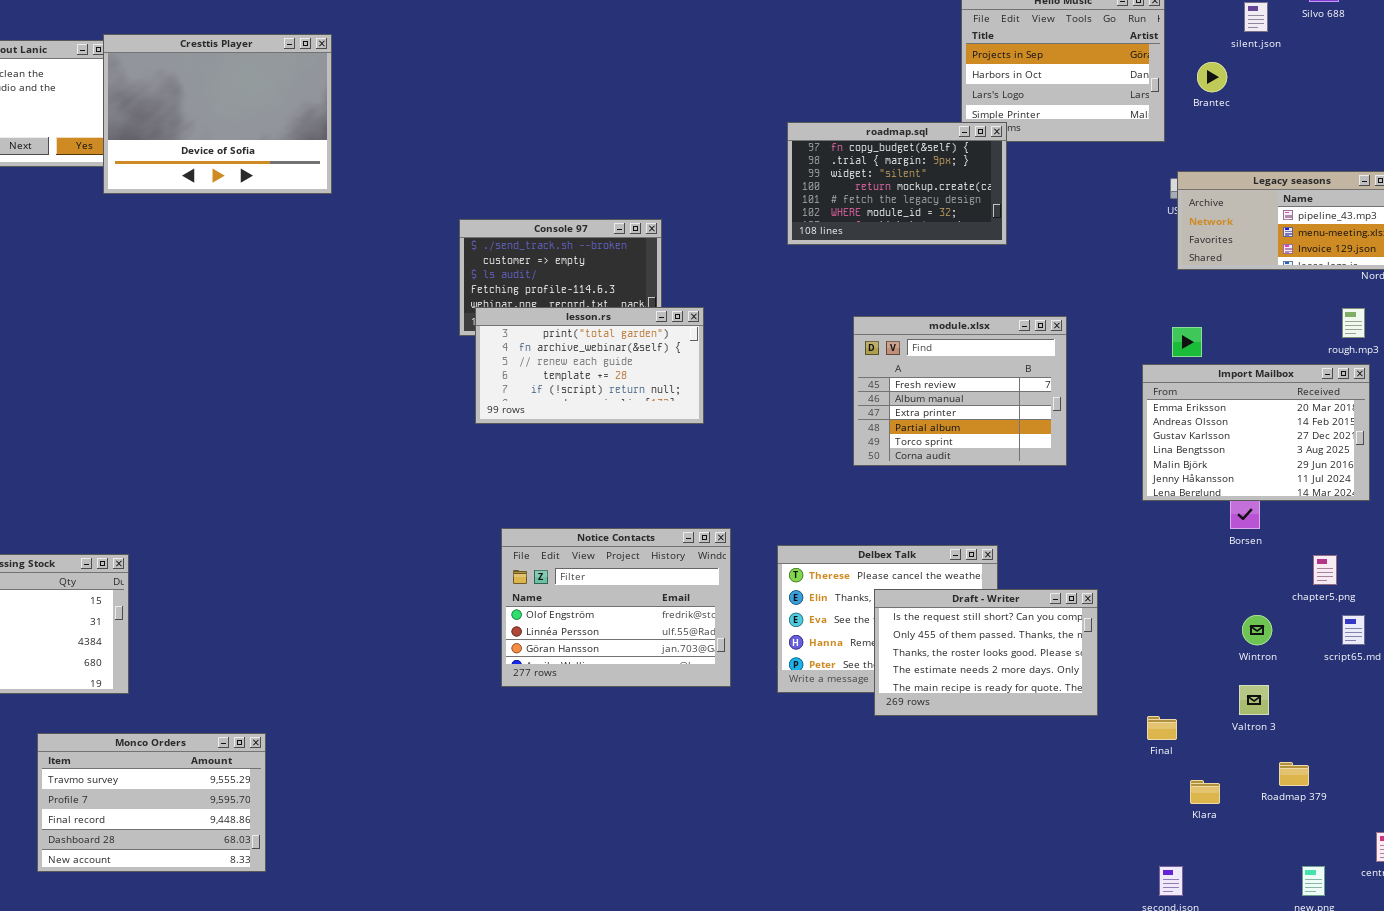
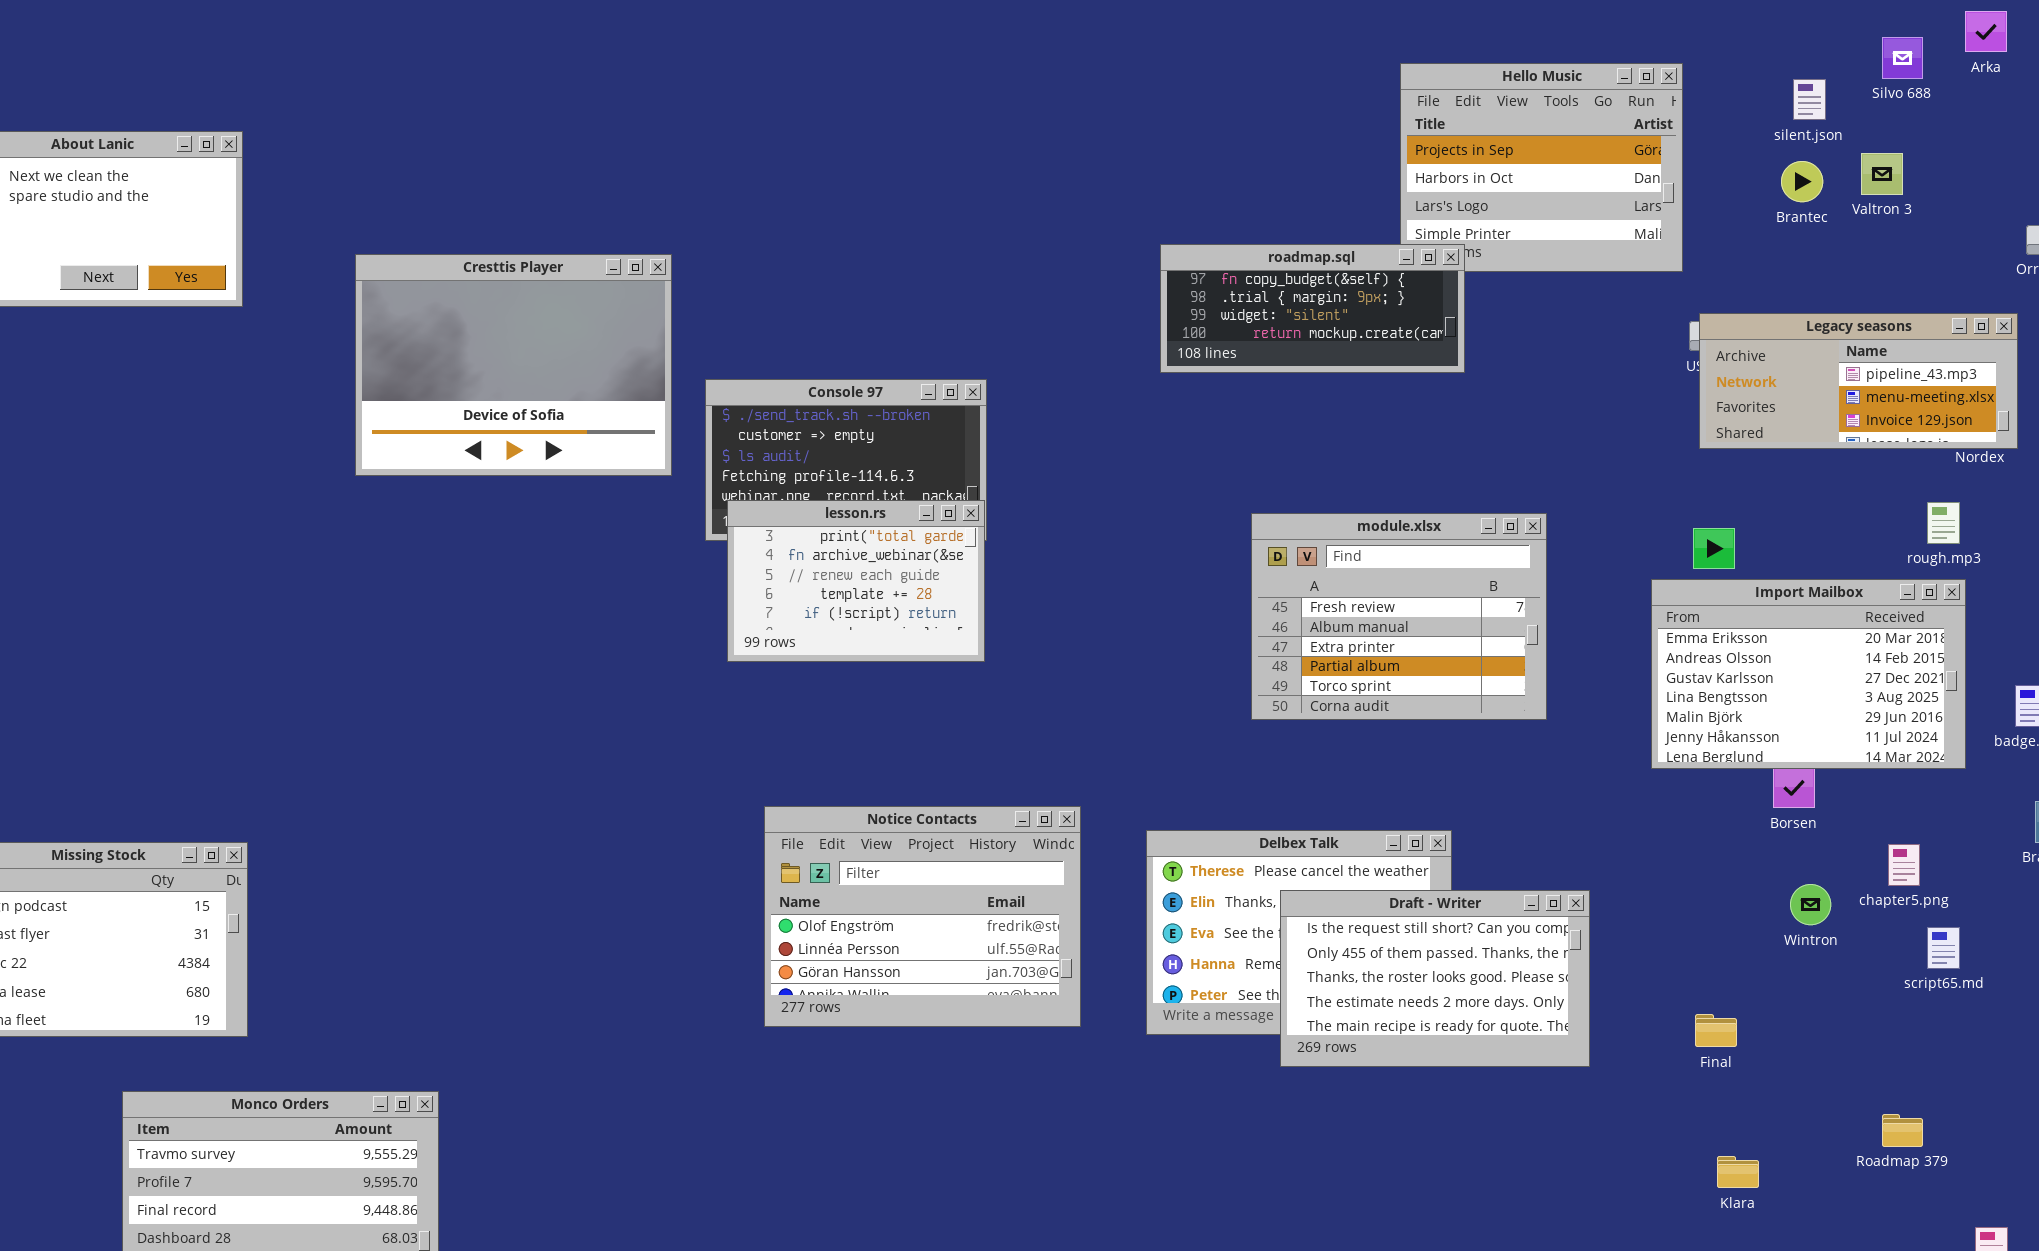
Cresttis Player: [103,34,332,194] -> [355,254,672,476], moved
Brantec: [1197,62,1227,92] -> [1781,161,1823,202], moved
roadmap.sql: [787,122,1007,245] -> [1160,244,1465,373], resized
lesson.rs: [475,307,704,424] -> [727,500,985,662], resized
Wintron: [1242,615,1272,645] -> [1790,884,1831,925], moved
Valtron 3: [1239,685,1269,715] -> [1861,153,1903,195], moved
Final: [1147,716,1177,740] -> [1695,1014,1737,1047], moved
Roadmap 379: [1279,762,1309,786] -> [1882,1114,1923,1147], moved

